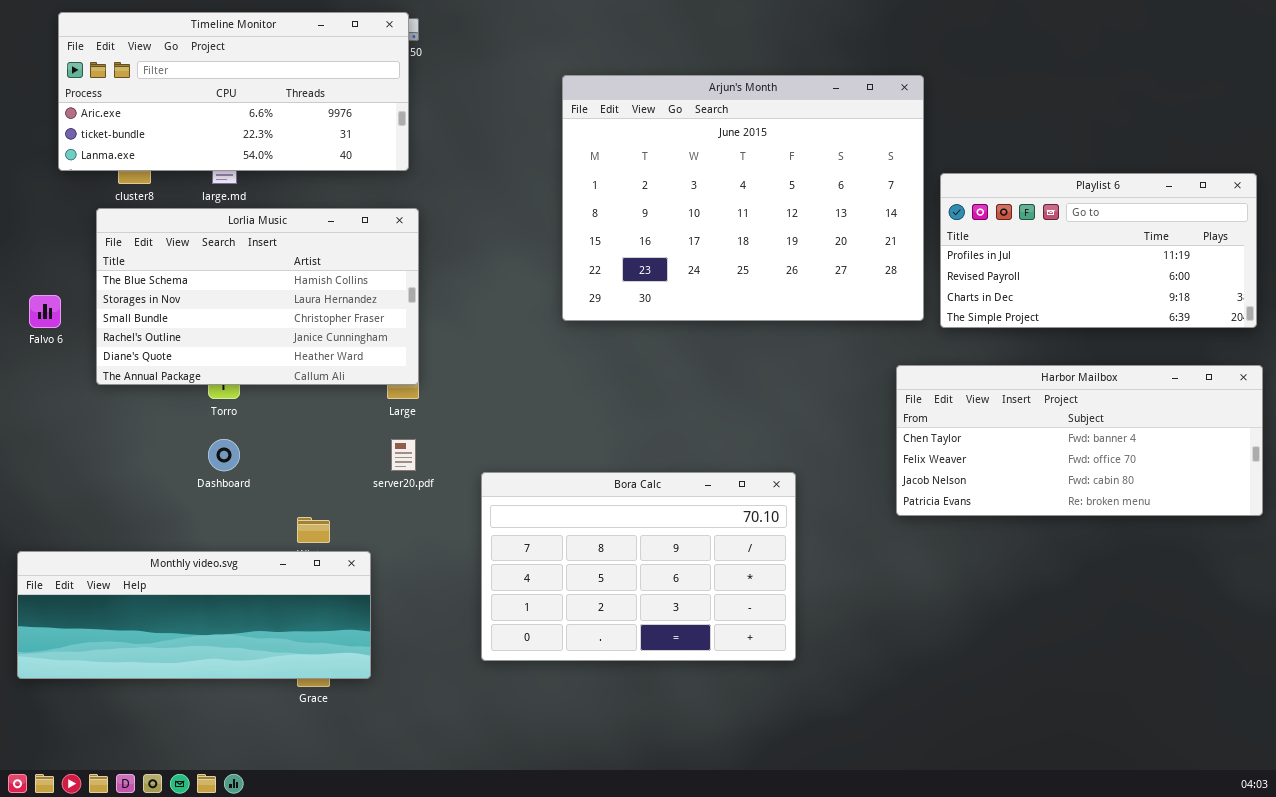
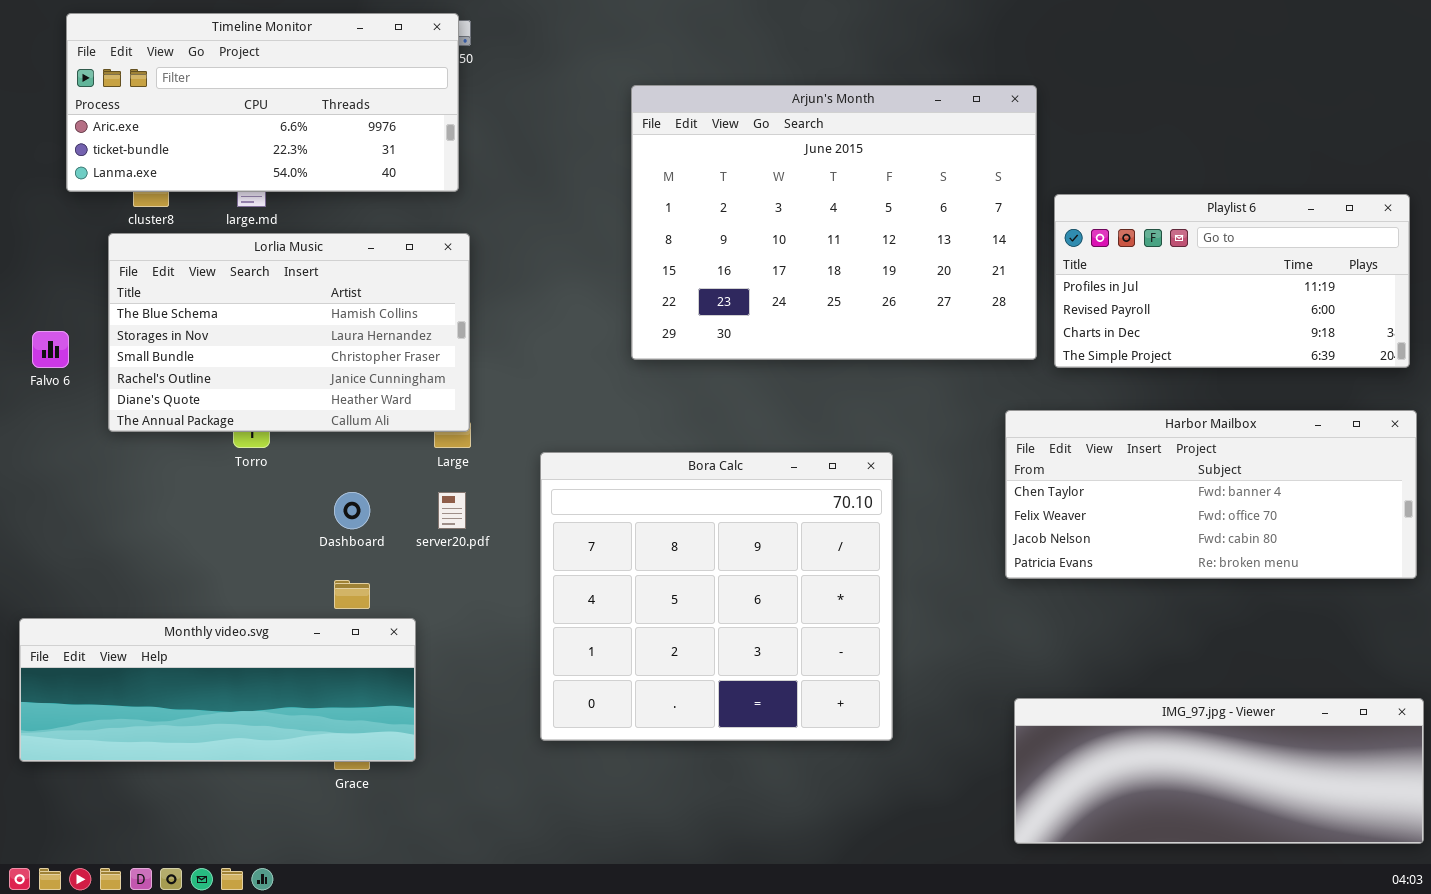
Dashboard: [208,439,240,471] -> [334,492,370,529], moved
Bora Calc: [481,472,796,661] -> [540,452,893,741], resized
IMG_97.jpg - Viewer: none -> [1014,698,1424,844], opened

